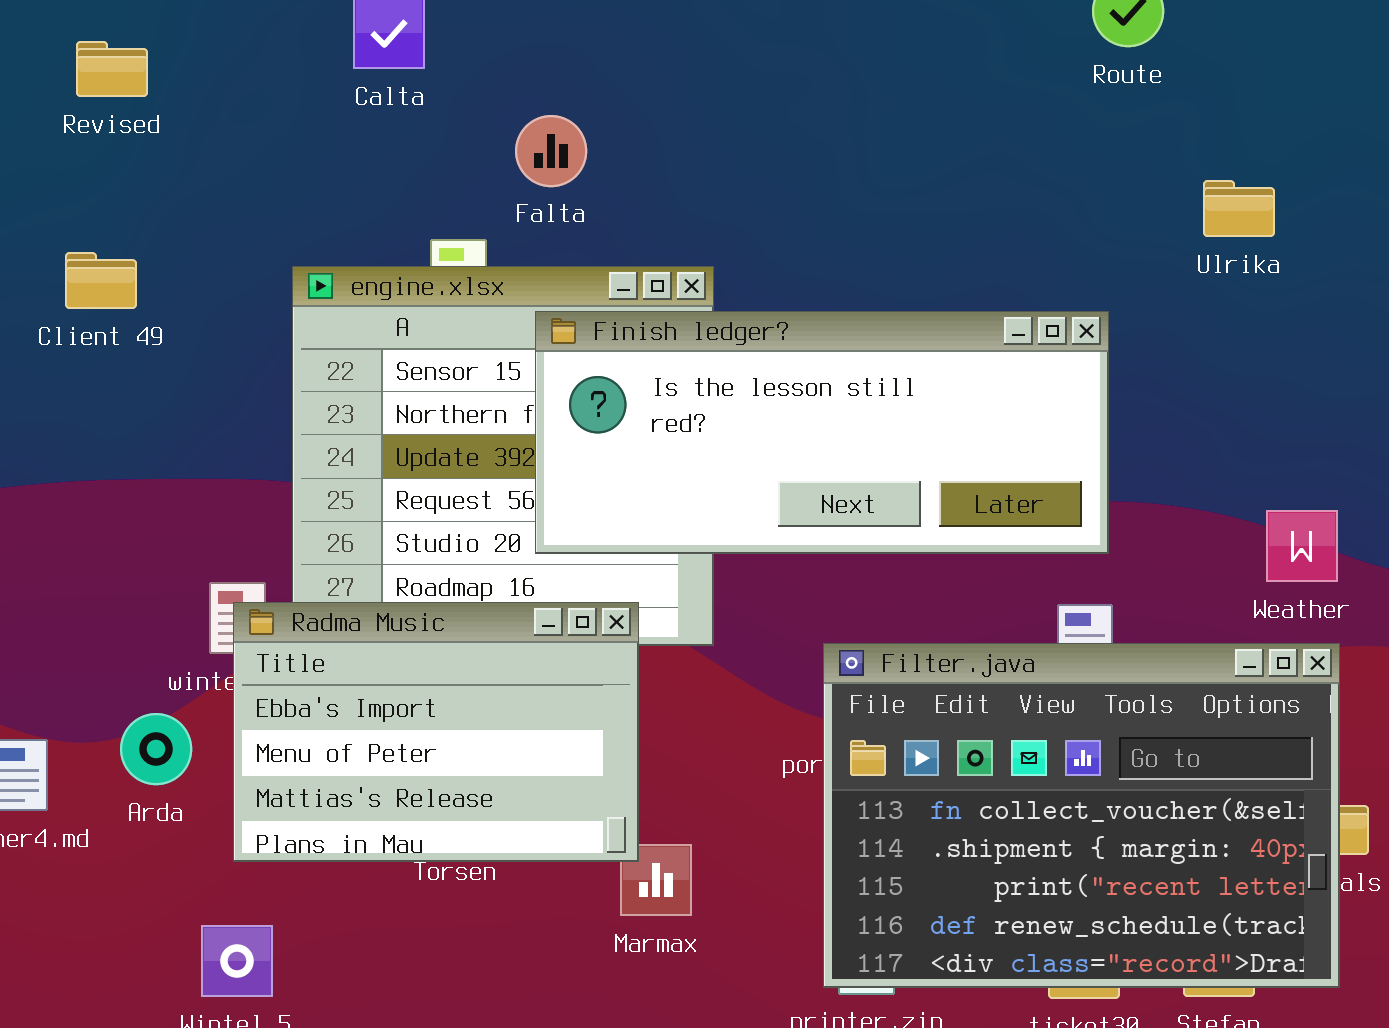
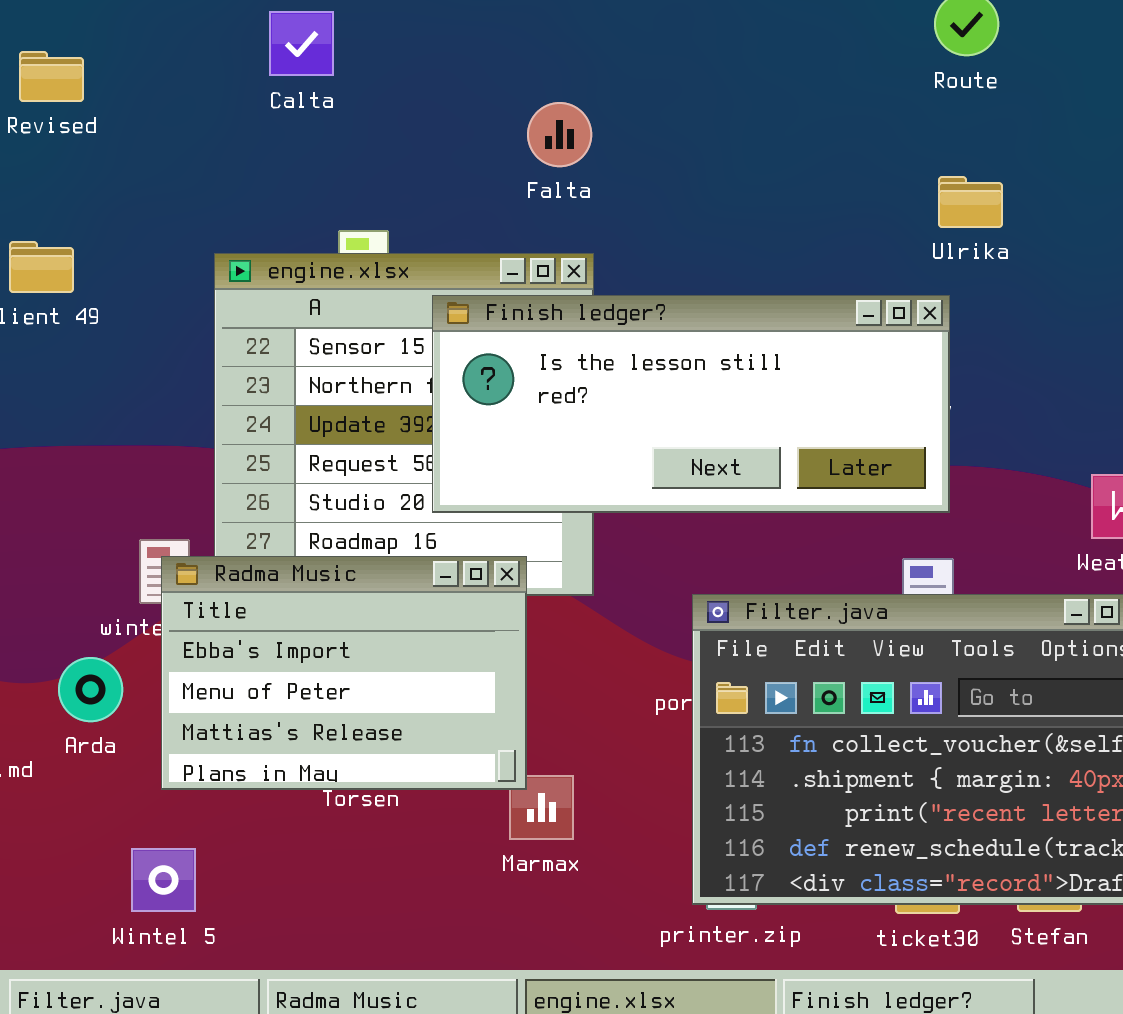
Falta: [515,115,587,187] -> [527,102,592,167], moved
Ulrika: [1203,180,1275,237] -> [938,176,1003,228], moved

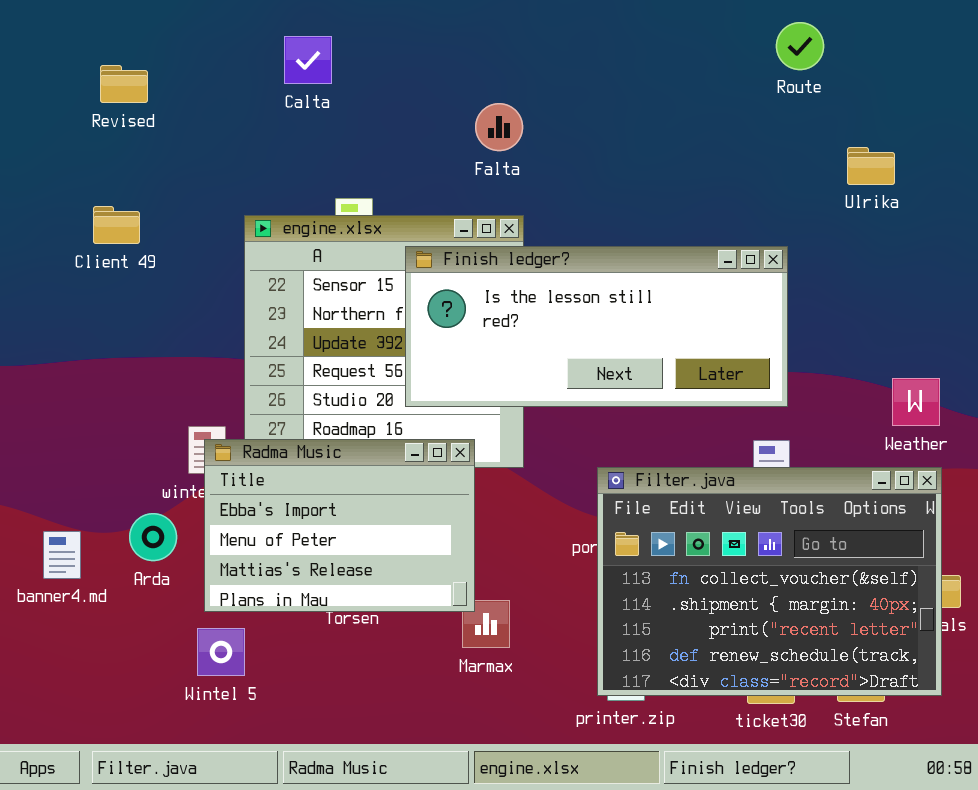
Ulrika: [938,176,1003,228] -> [847,147,895,185], moved
Wintel 5: [131,848,196,912] -> [197,628,245,676], moved

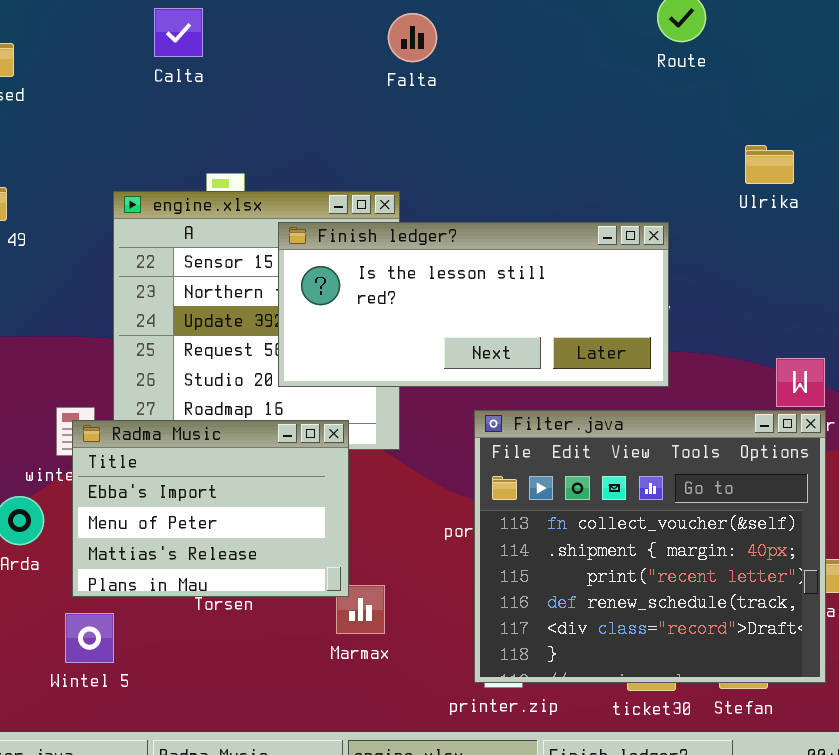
Falta: [475,103,523,151] -> [388,13,437,62], moved
Ulrika: [847,147,895,185] -> [745,145,794,184], moved
Filter.java: [597,467,942,696] -> [474,410,826,683], resized

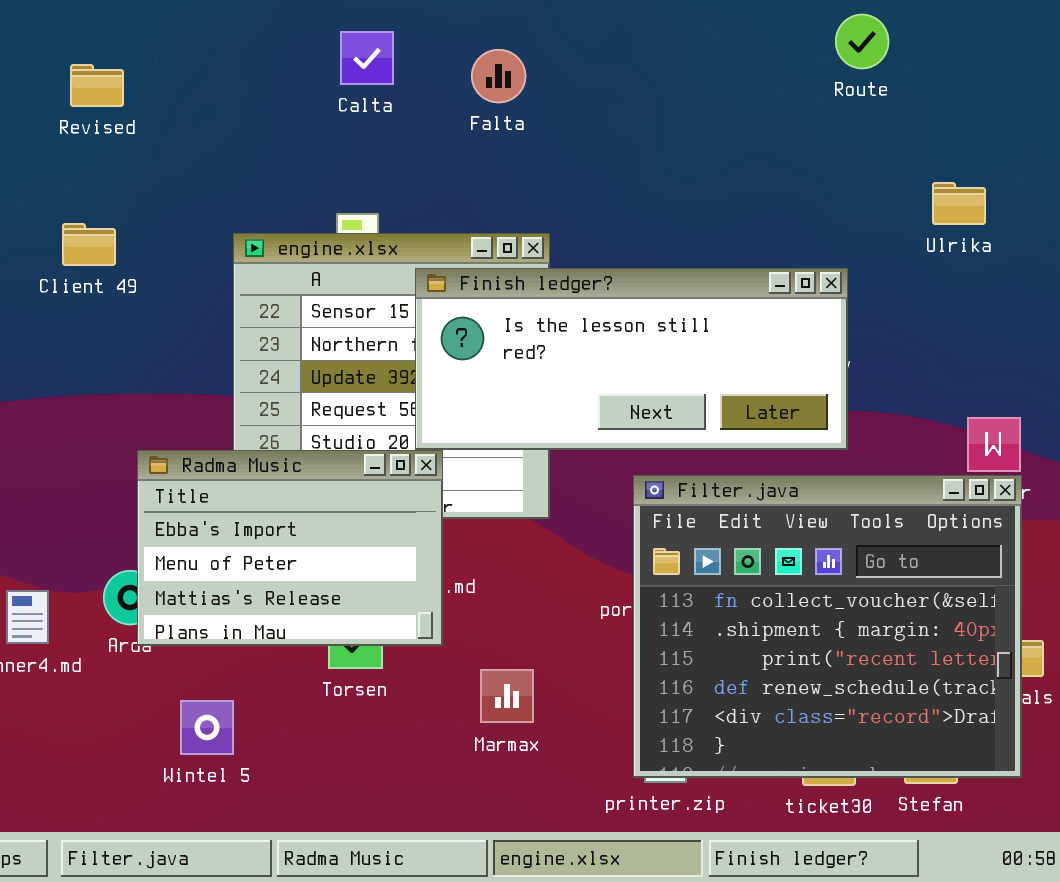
Calta: [154,8,203,57] -> [340,31,394,85], moved
Falta: [388,13,437,62] -> [471,49,526,103], moved
Radma Music: [72,420,349,597] -> [137,450,443,646], moved

